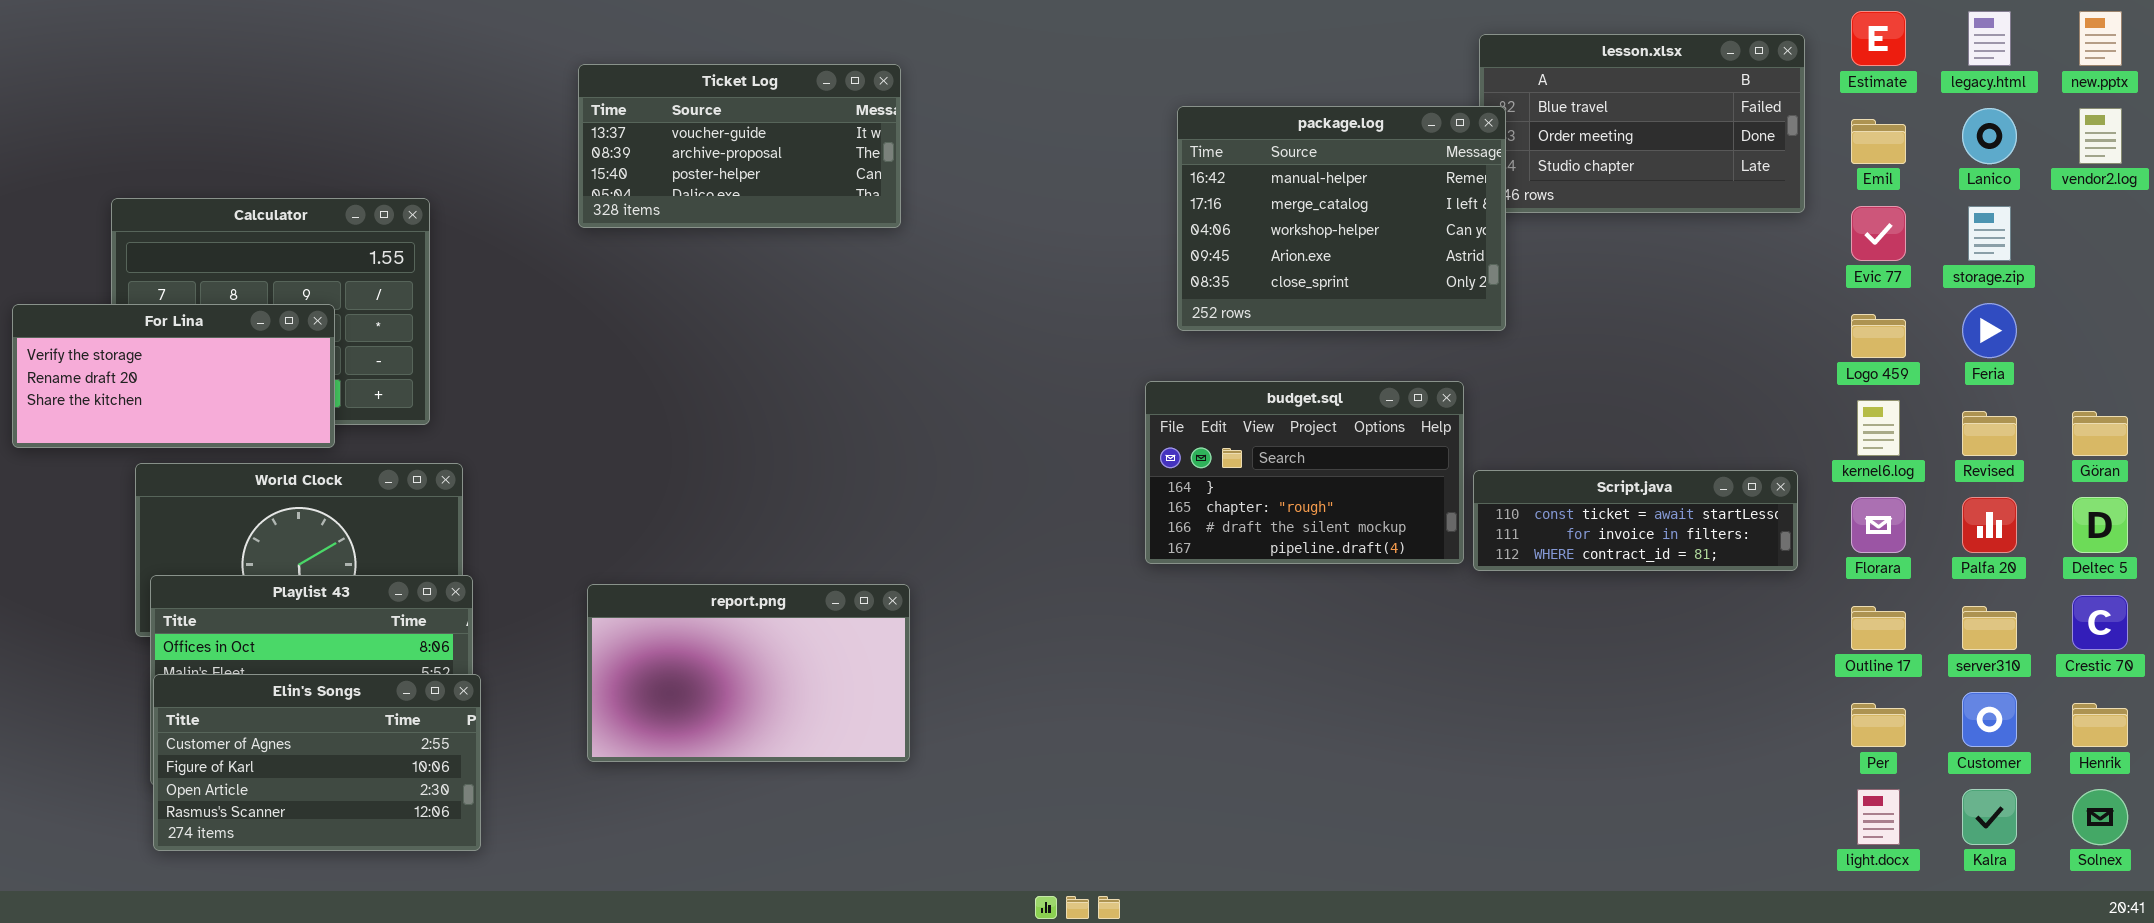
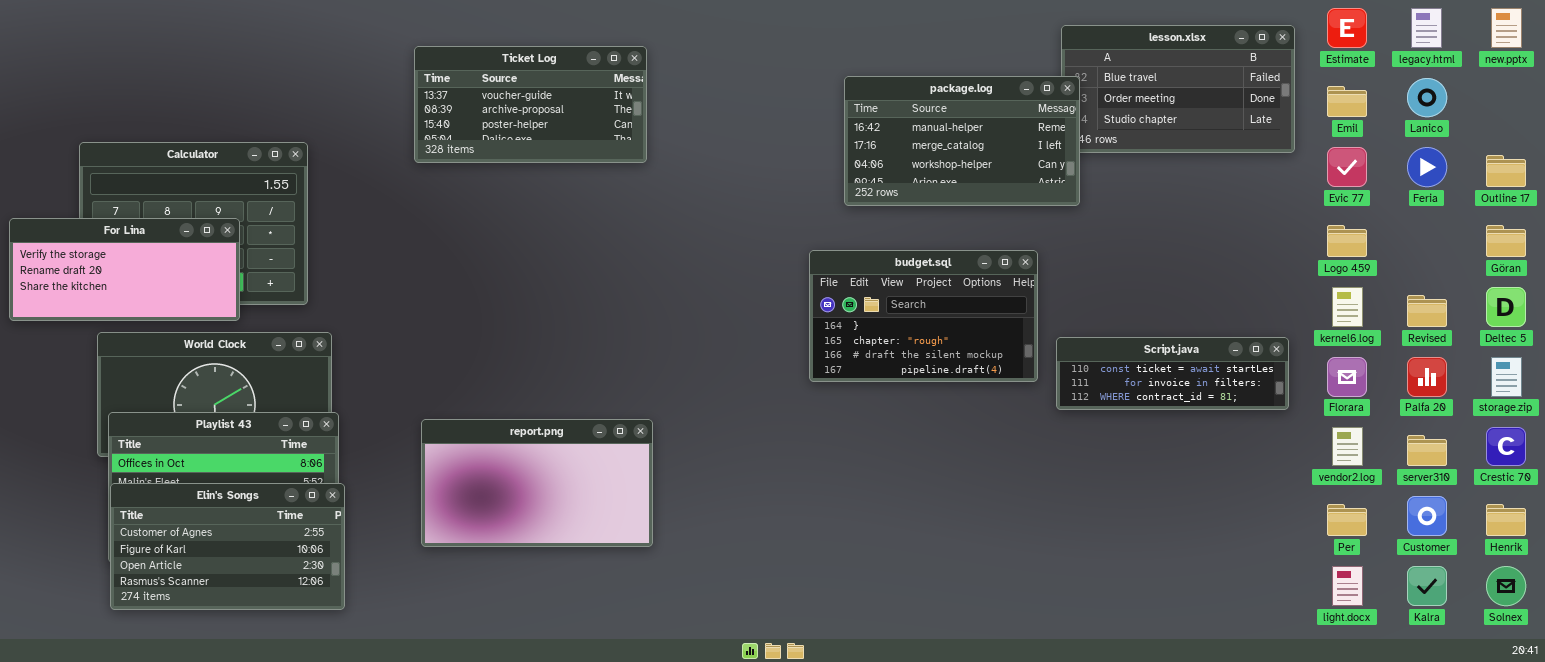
package.log: [1177,106,1506,331] -> [844,76,1080,206], resized
vendor2.log: [2079,108,2122,164] -> [1332,427,1363,466], moved
storage.zip: [1968,206,2011,261] -> [1491,357,1522,397], moved
Feria: [1962,303,2017,358] -> [1407,147,1447,187], moved
budget.sql: [1145,381,1464,564] -> [809,250,1038,382], moved
Göran: [2072,411,2128,456] -> [1486,225,1526,257], moved
Deltec 5: [2072,497,2128,553] -> [1486,287,1526,327], moved
Outline 17: [1851,606,1906,650] -> [1486,155,1526,187], moved

